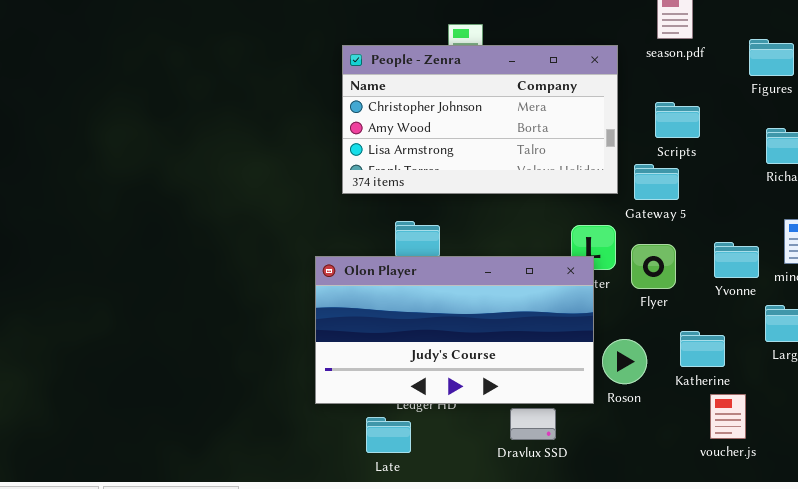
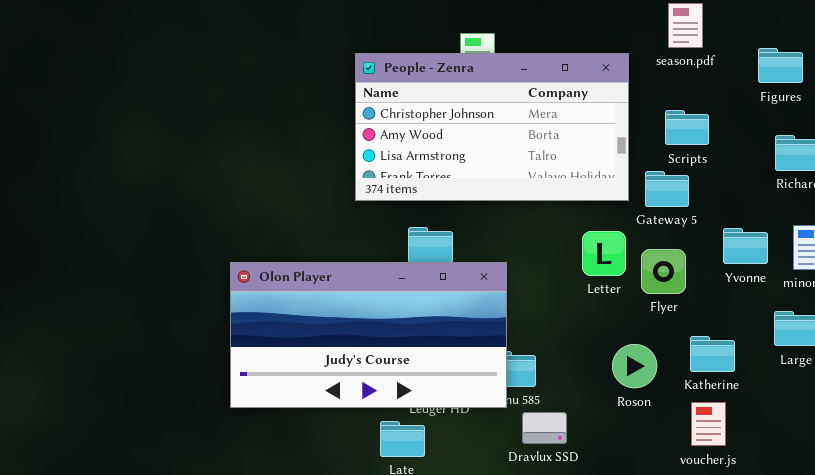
Yvonne: [714,242,759,278] -> [723,228,768,264], moved
Olon Player: [315,256,594,404] -> [230,262,507,408], moved
voucher.js: [710,394,746,439] -> [691,402,726,446], moved

